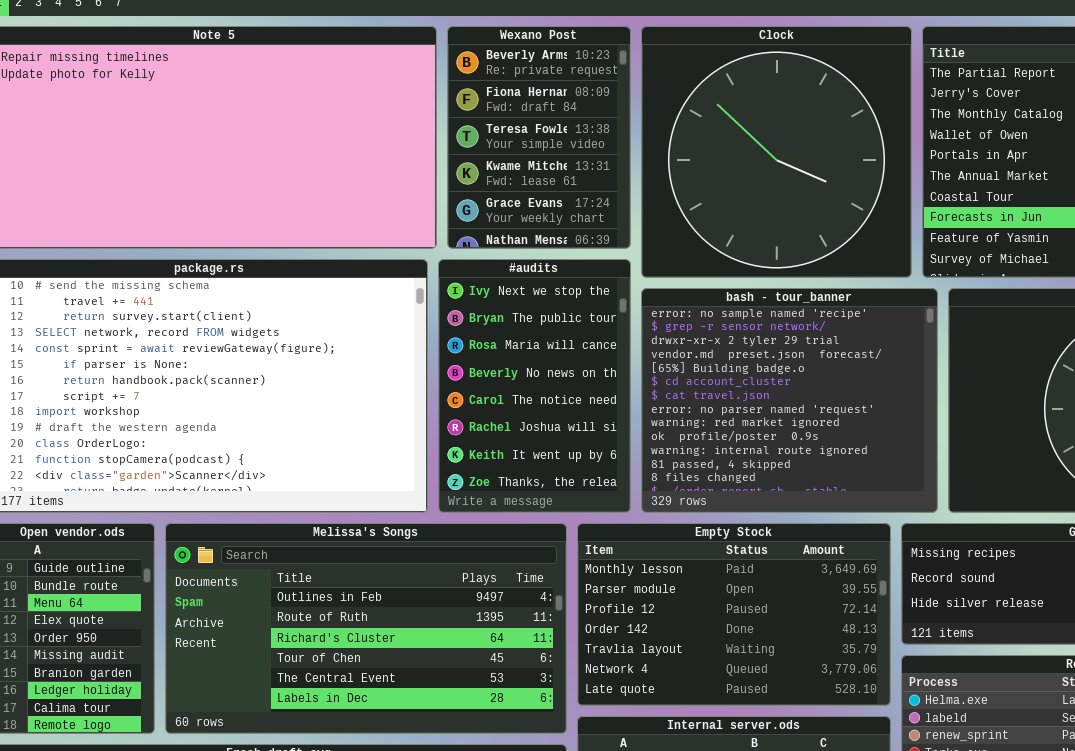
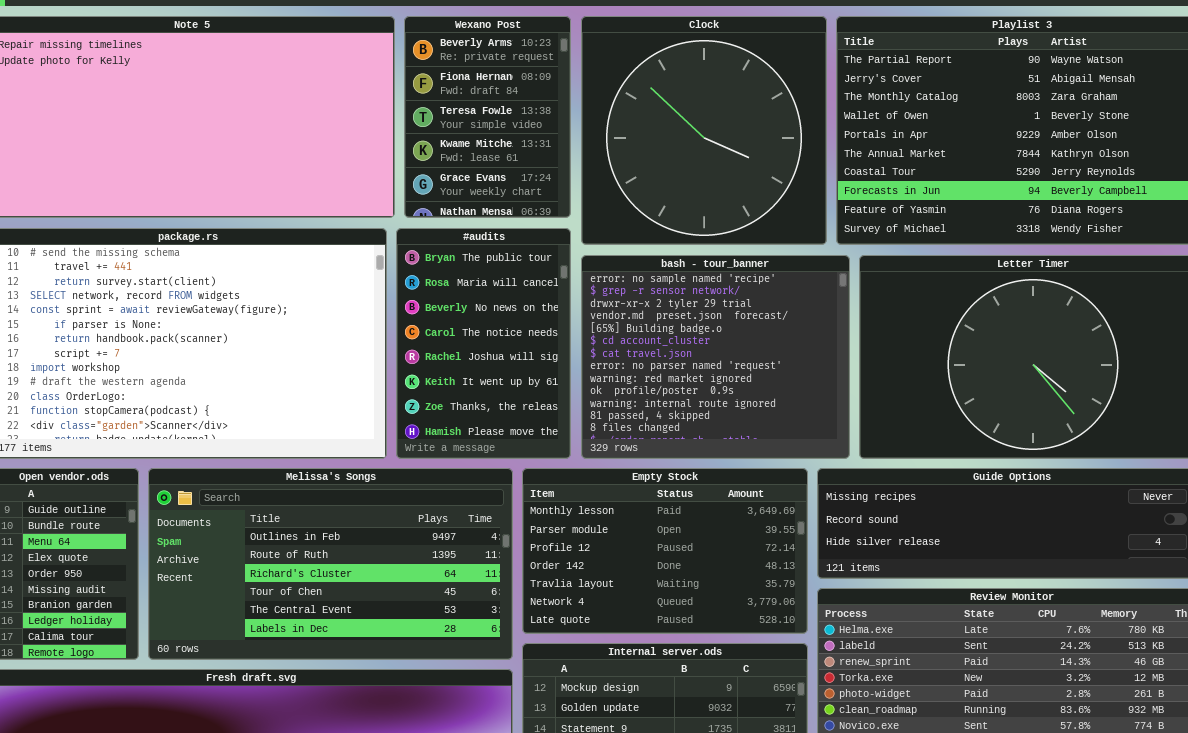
#audits: [438,259,631,513] -> [396,228,571,459], scrolled down 1 row

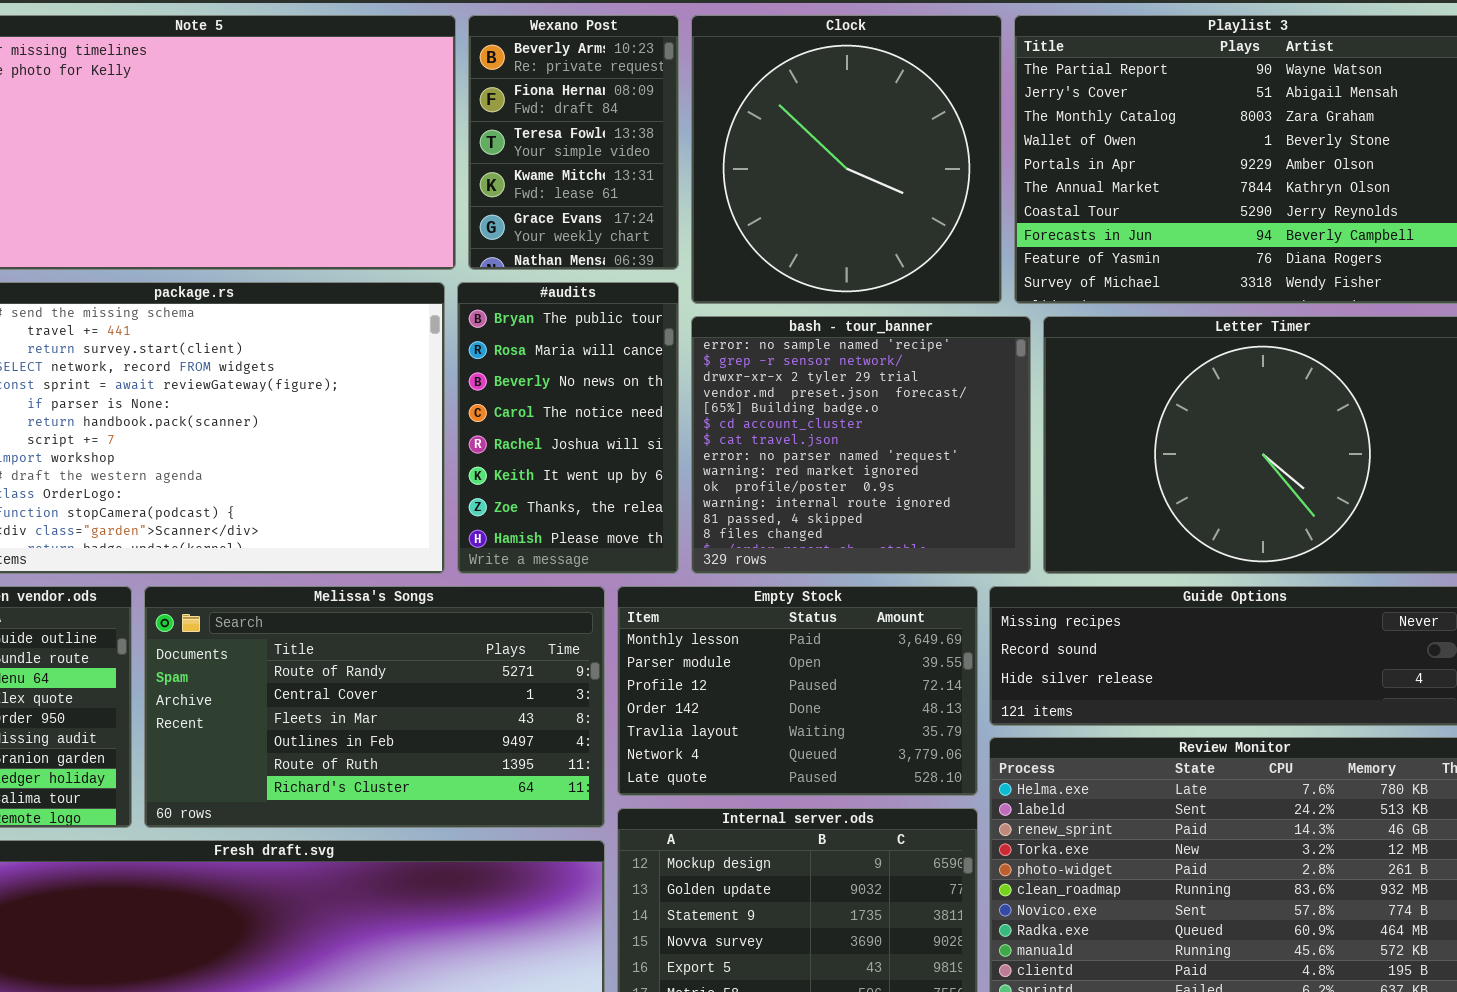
Melissa's Songs: [148,468,513,660] -> [144,586,605,828], scrolled up 3 rows

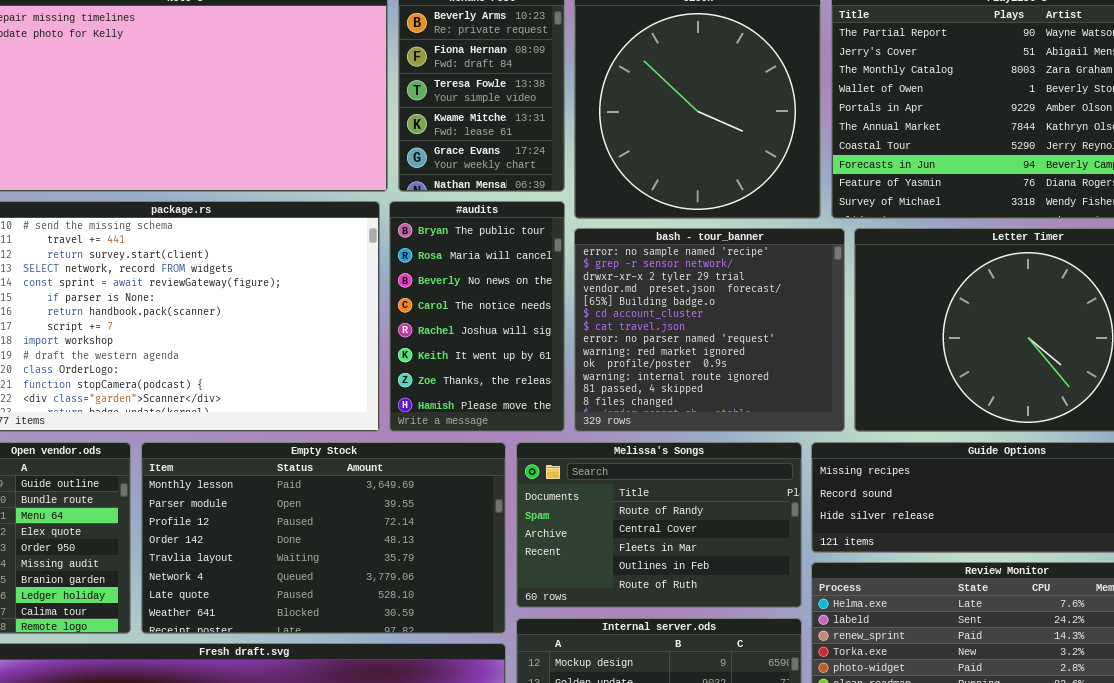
Melissa's Songs: [144,586,605,828] -> [516,442,802,608], moved, resized
Empty Stock: [617,586,978,796] -> [141,442,506,634], moved, resized

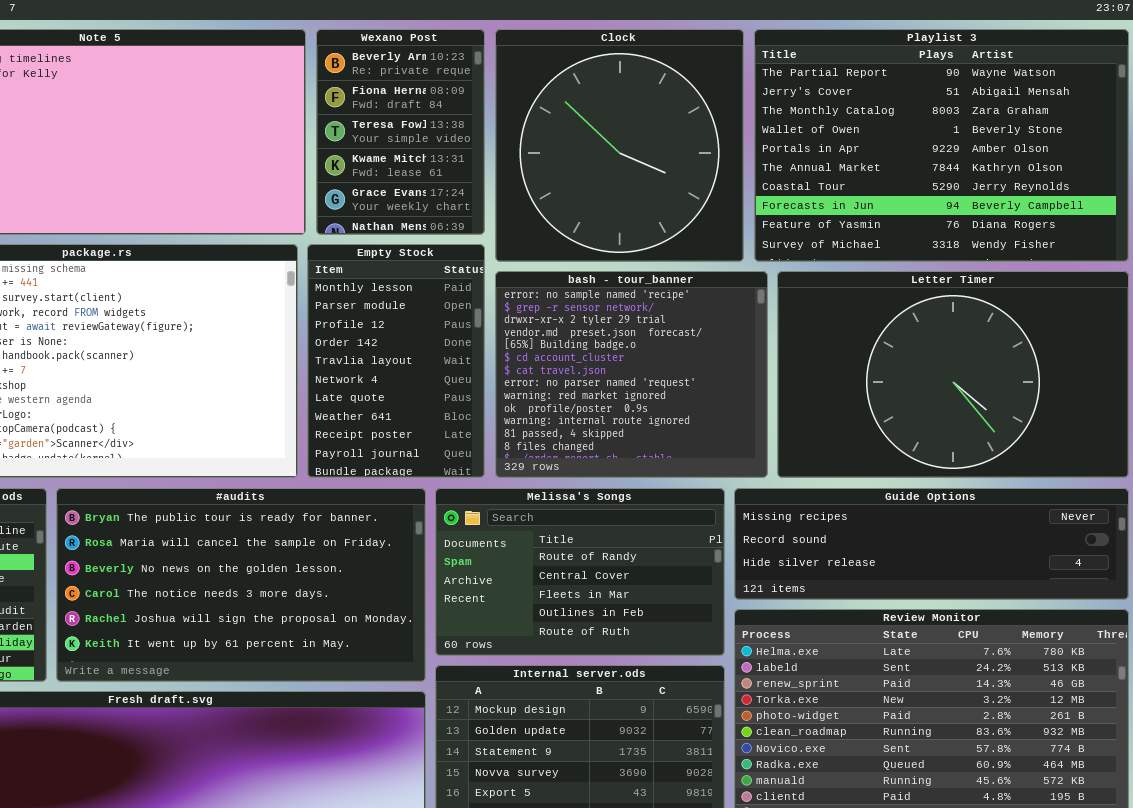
#audits: [389,201,565,432] -> [56,488,426,682], moved, resized
Empty Stock: [141,442,506,634] -> [307,244,485,478], moved, resized

